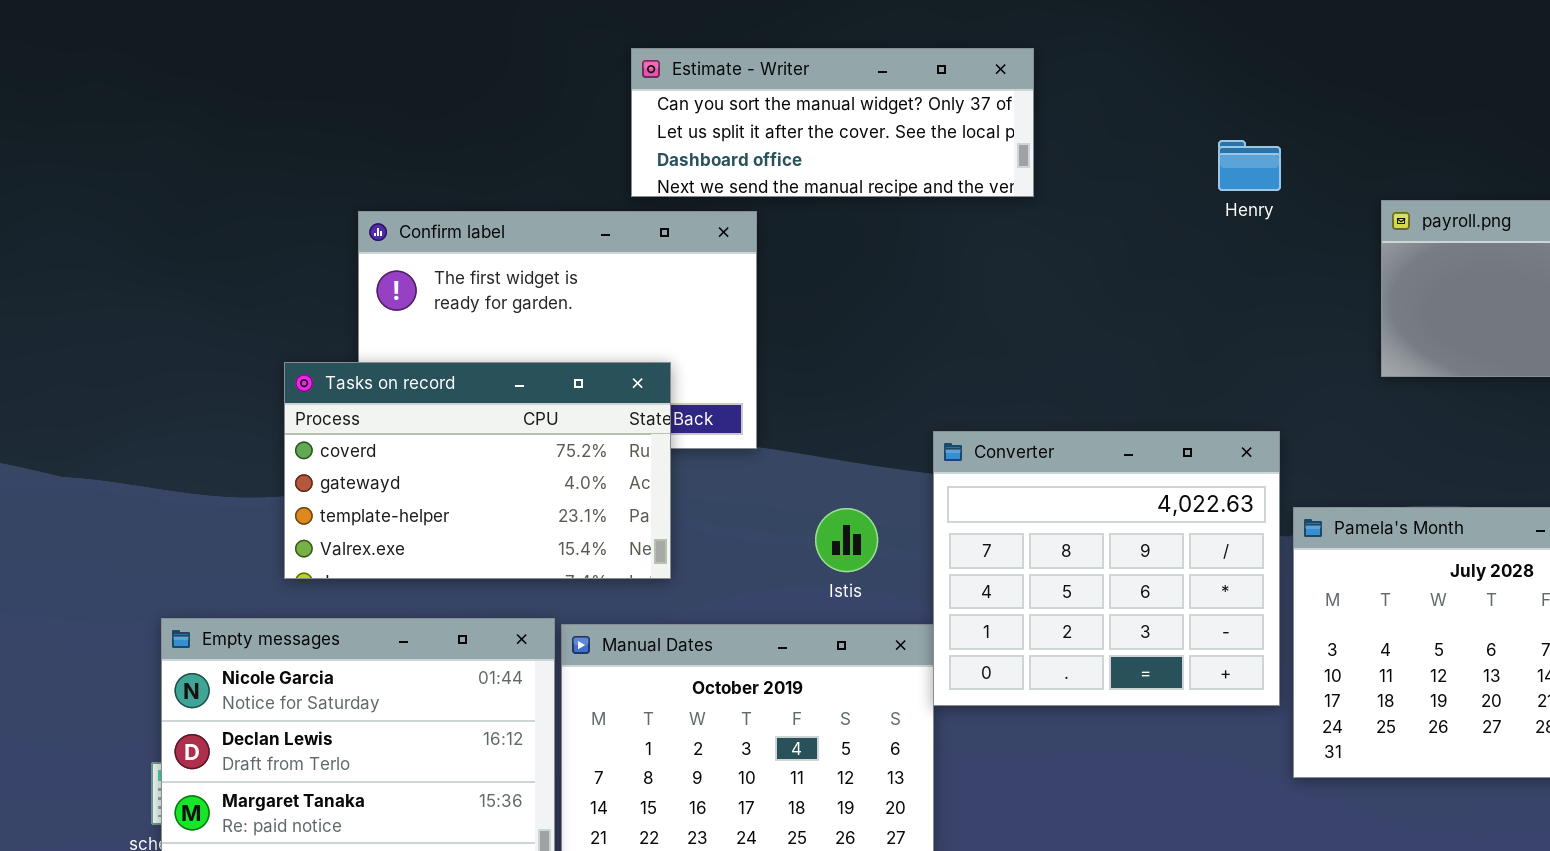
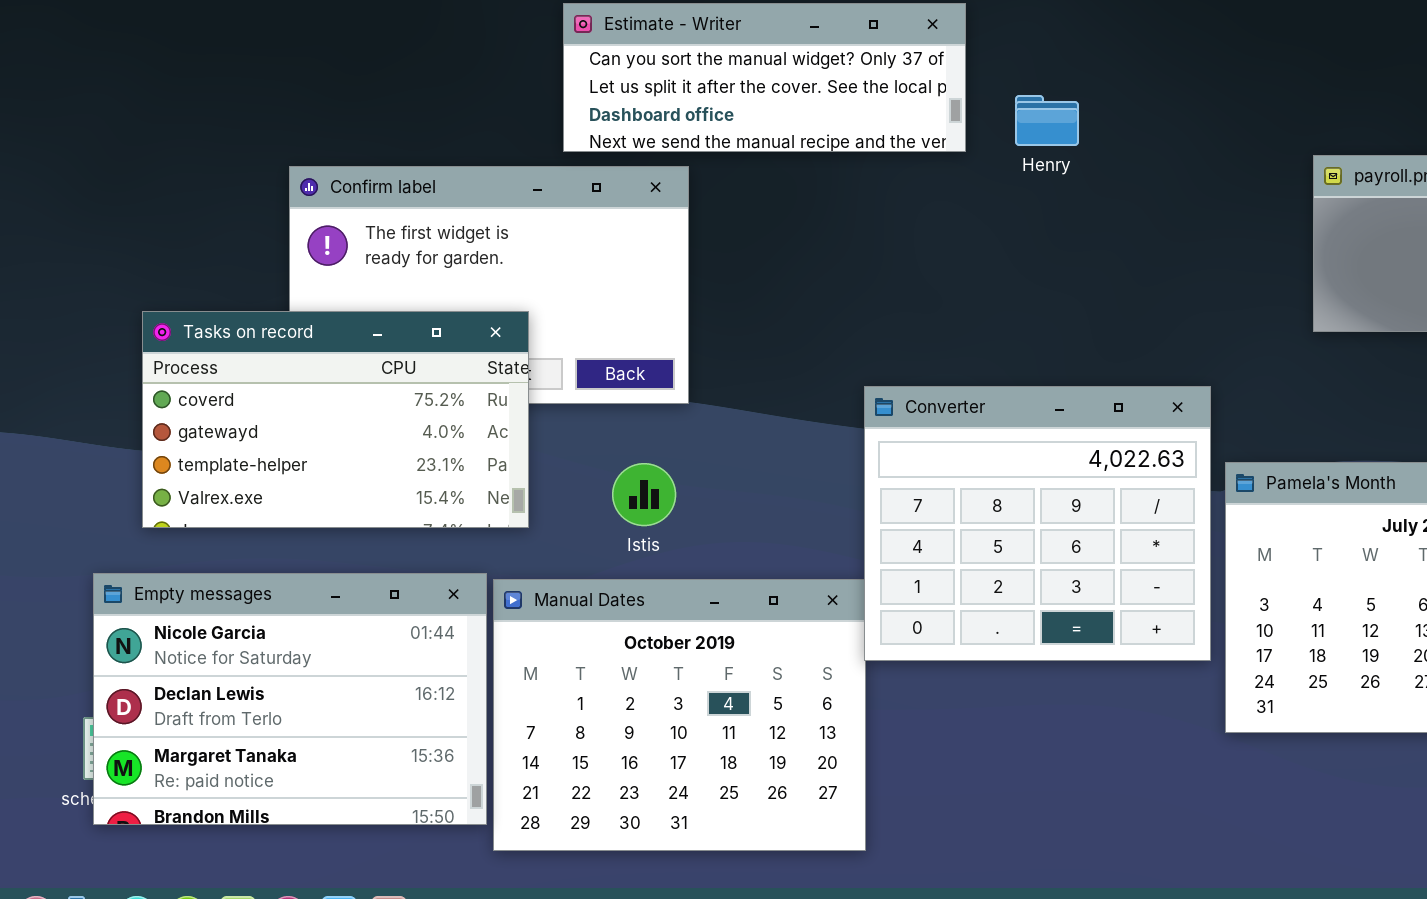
Henry: [1218,140,1281,191] -> [1015,95,1079,146], moved
Tasks on record: [284,362,671,579] -> [142,311,529,528], moved
Istis: [815,508,878,572] -> [612,463,676,526], moved

